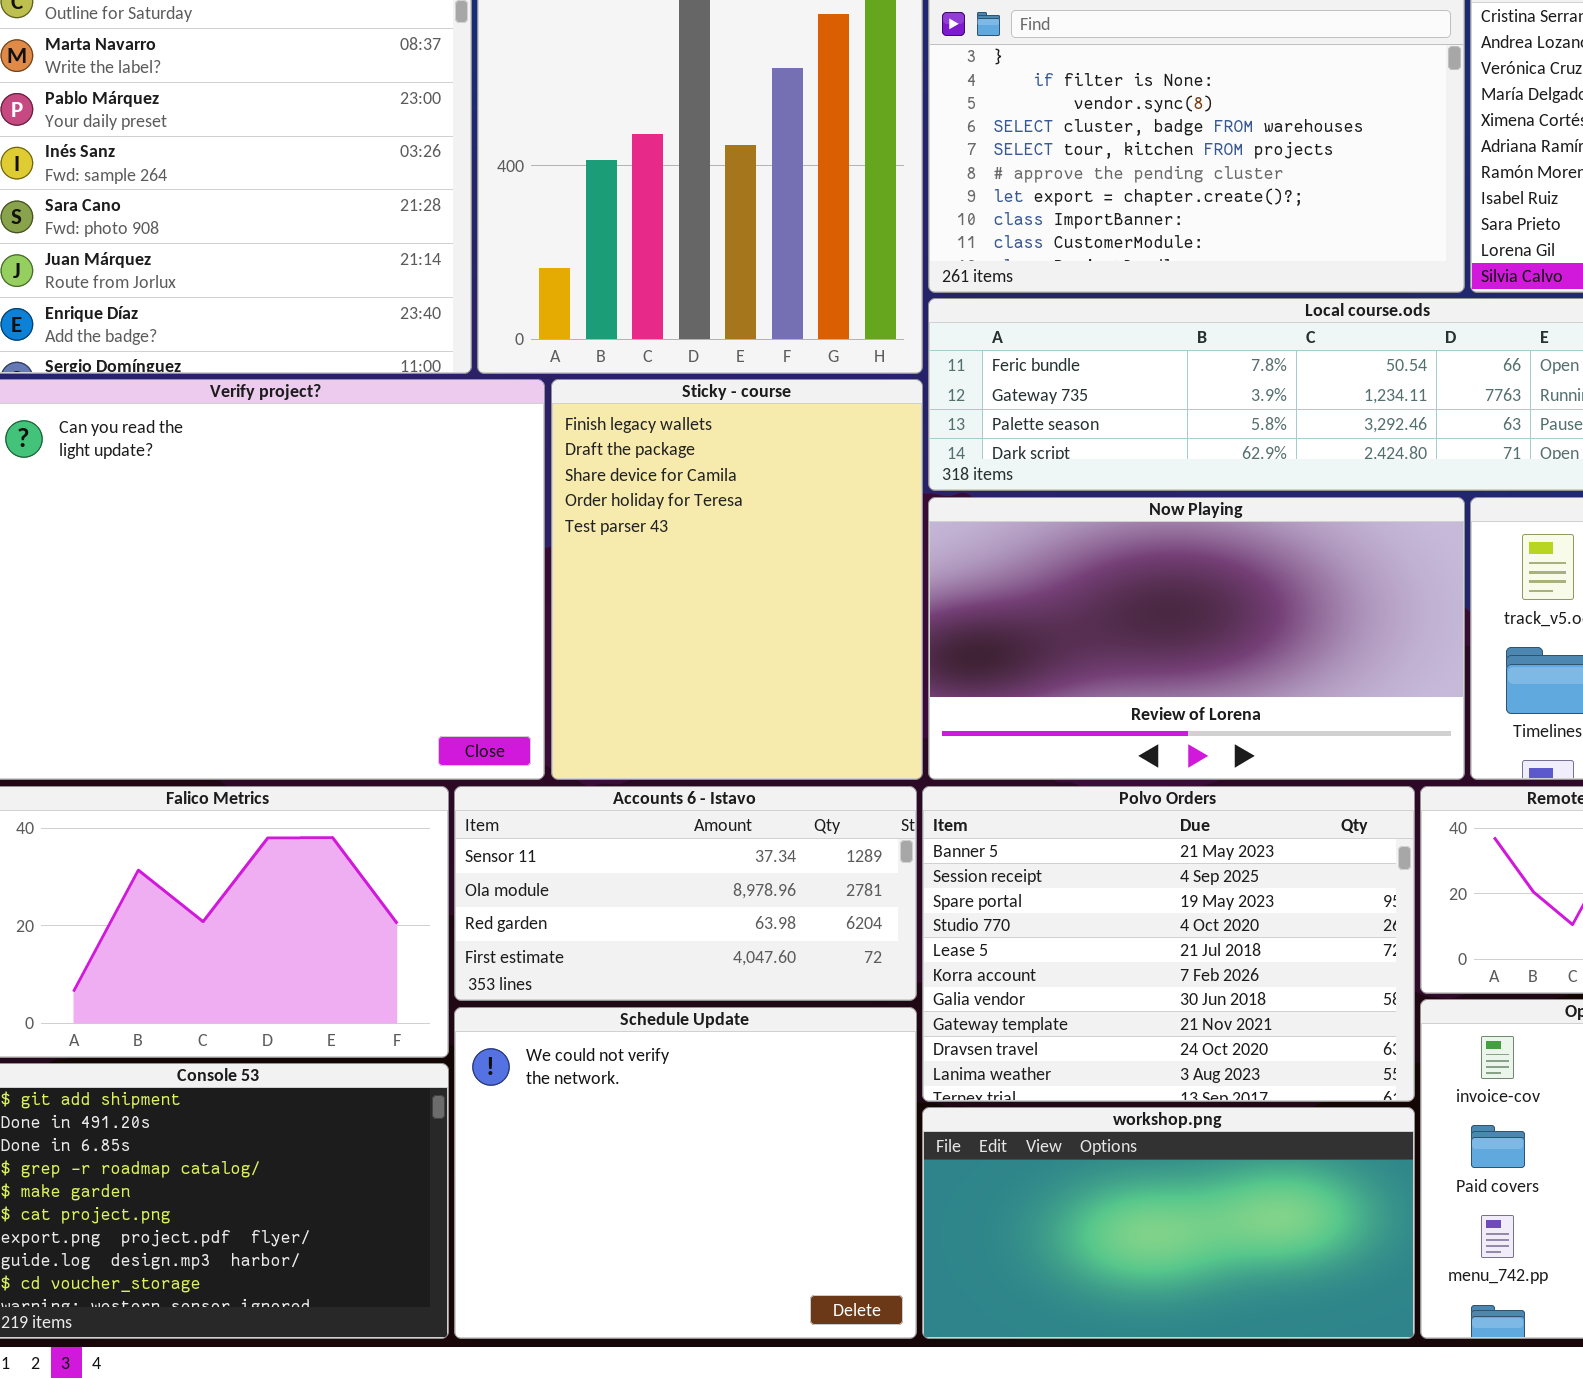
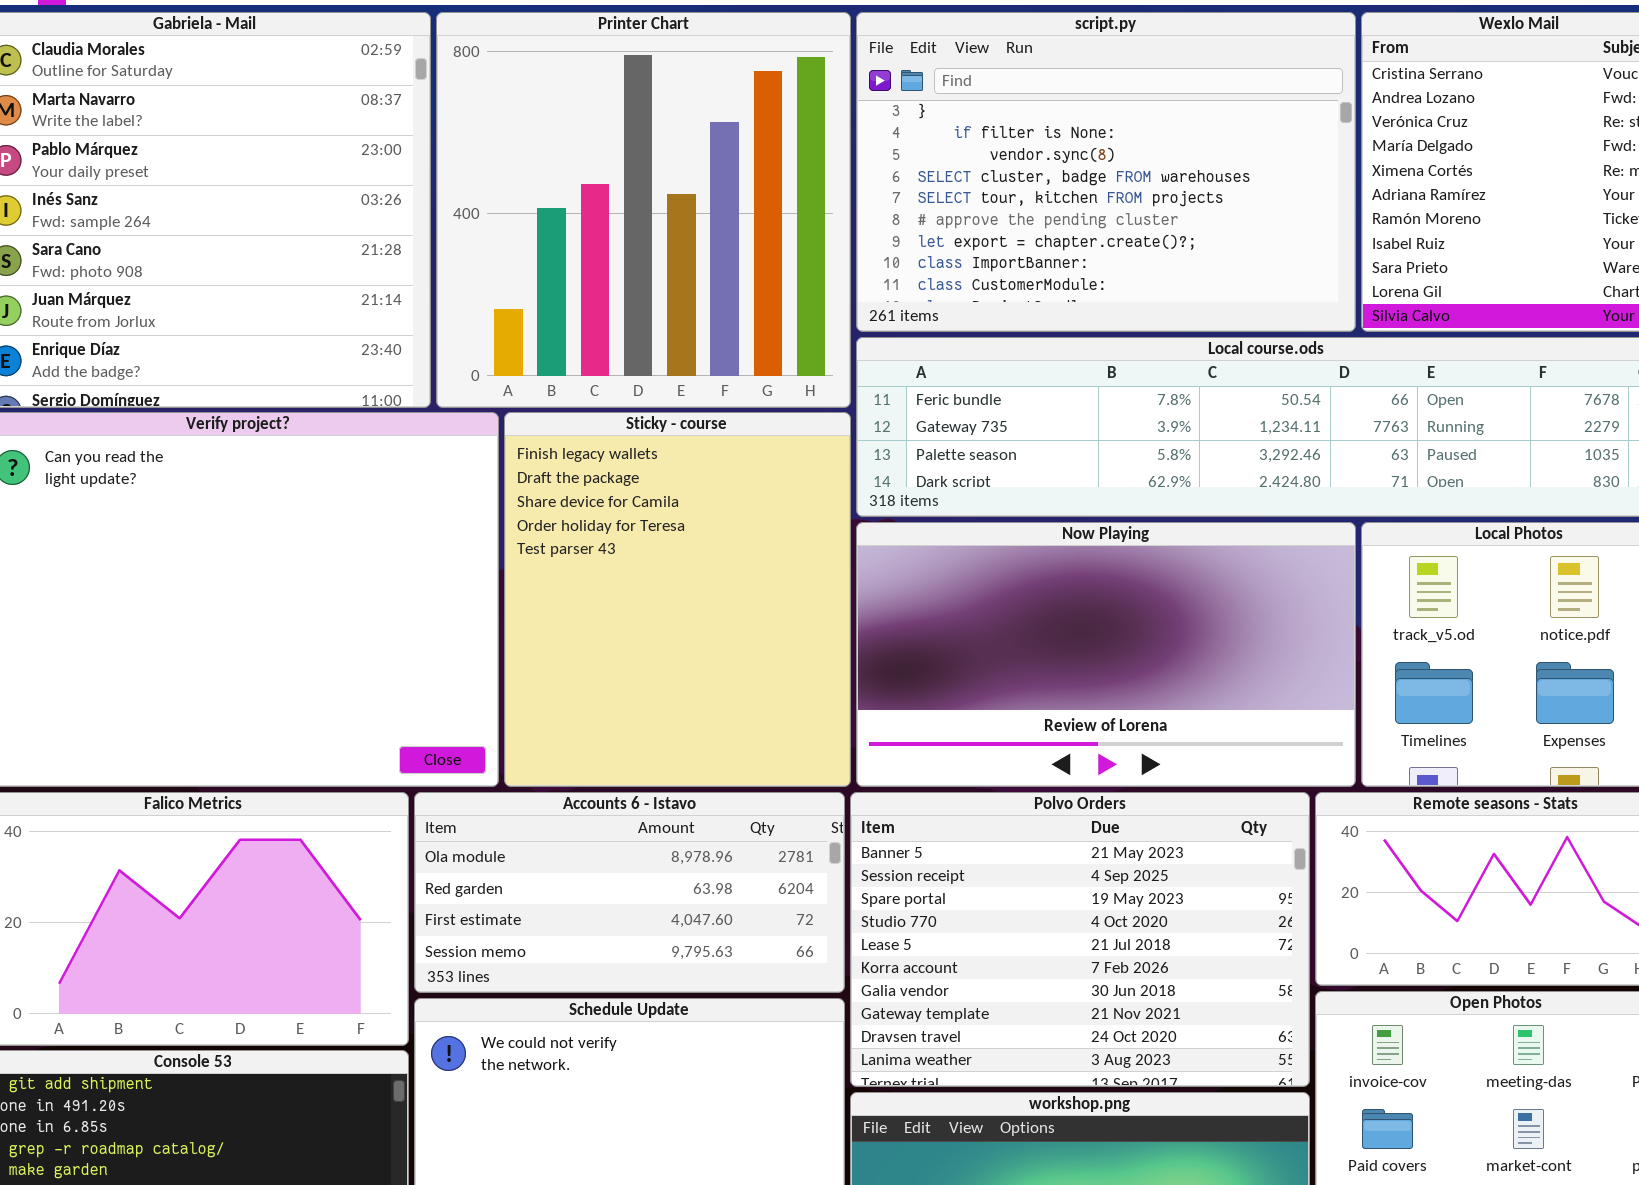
Accounts 6 - Istavo: [454,786,917,1001] -> [414,792,845,993], scrolled down 1 row

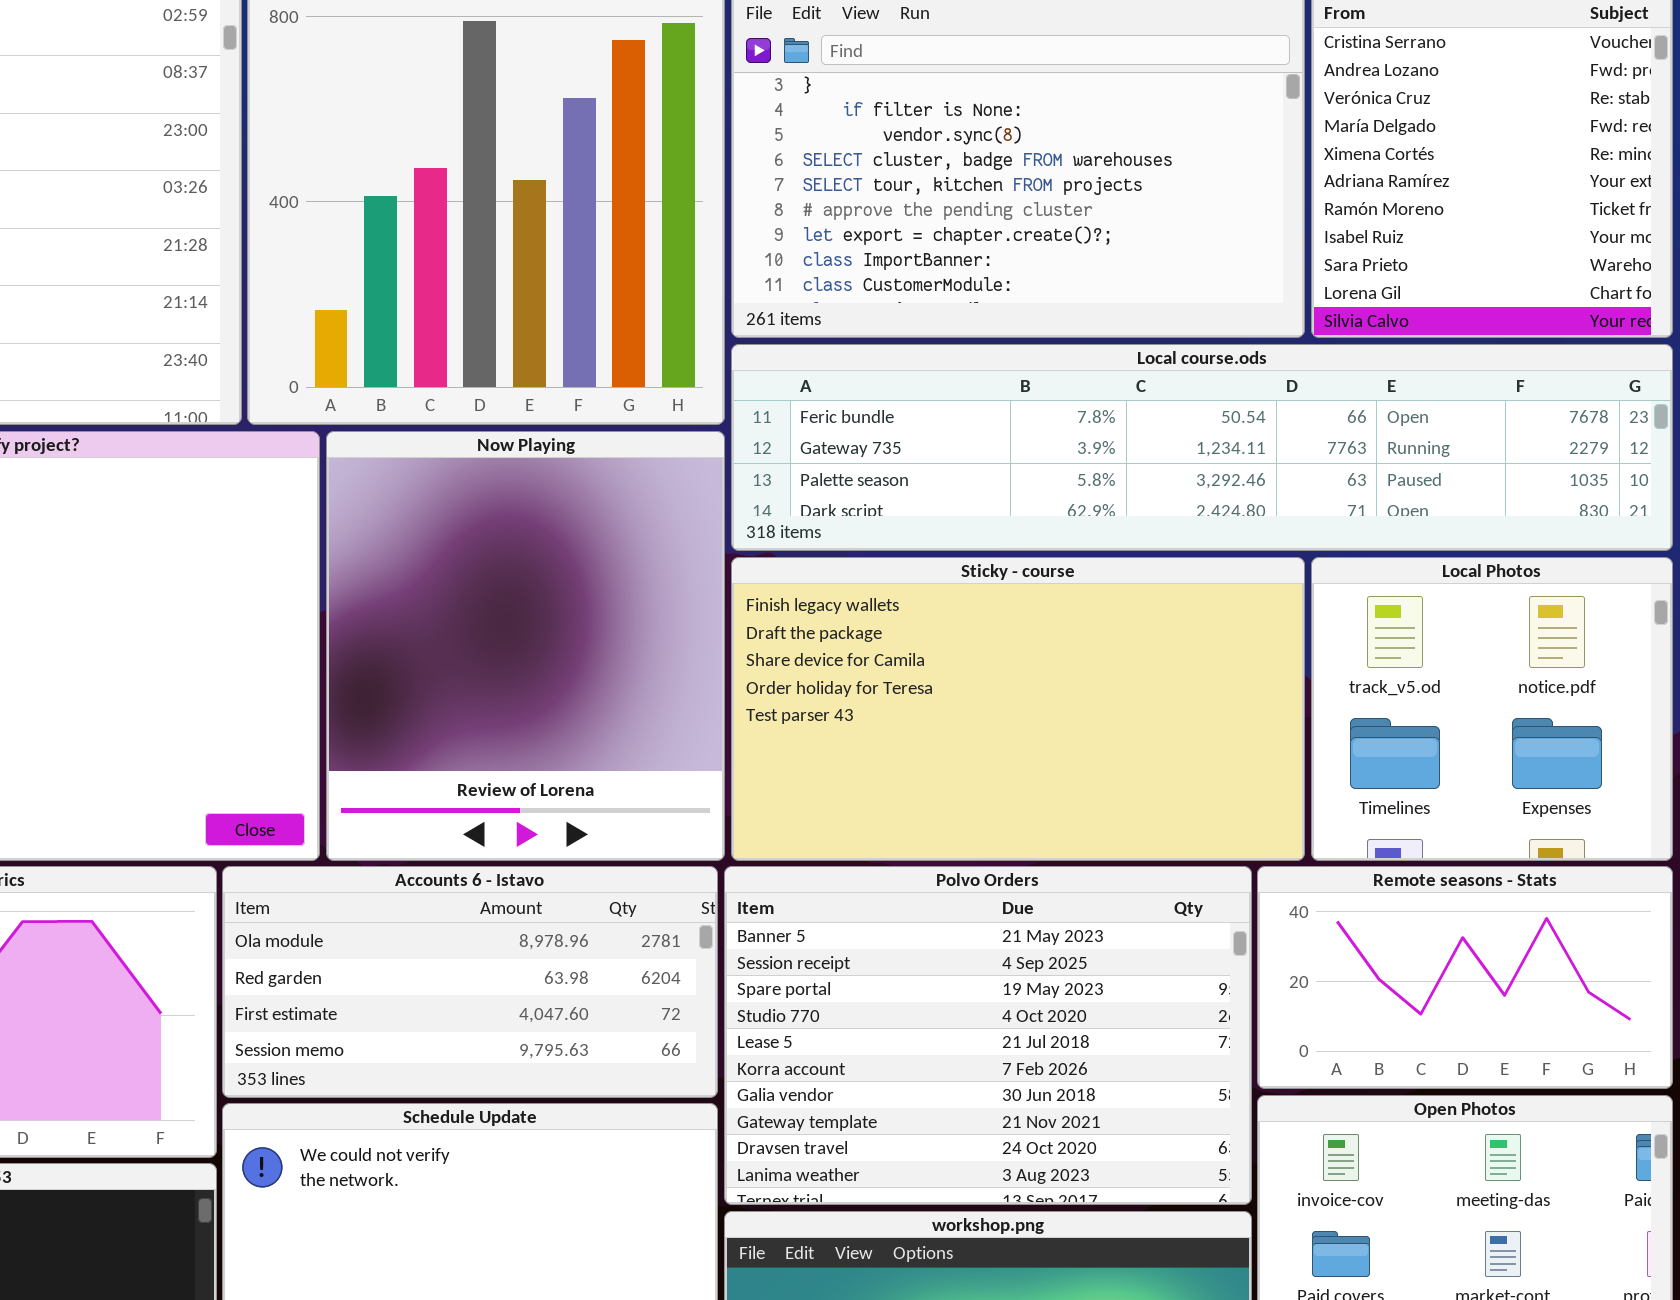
Sticky - course: [504,412,851,787] -> [731,557,1305,861], moved, resized
Now Playing: [856,522,1356,787] -> [326,431,725,861], moved, resized

